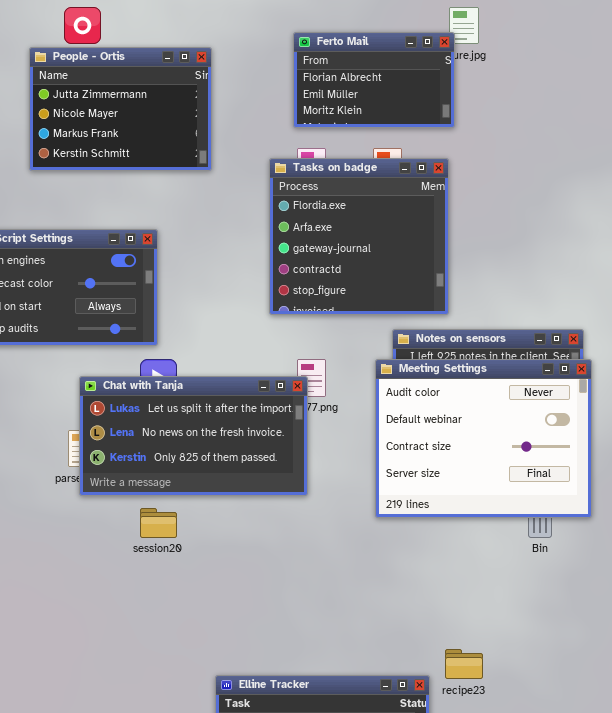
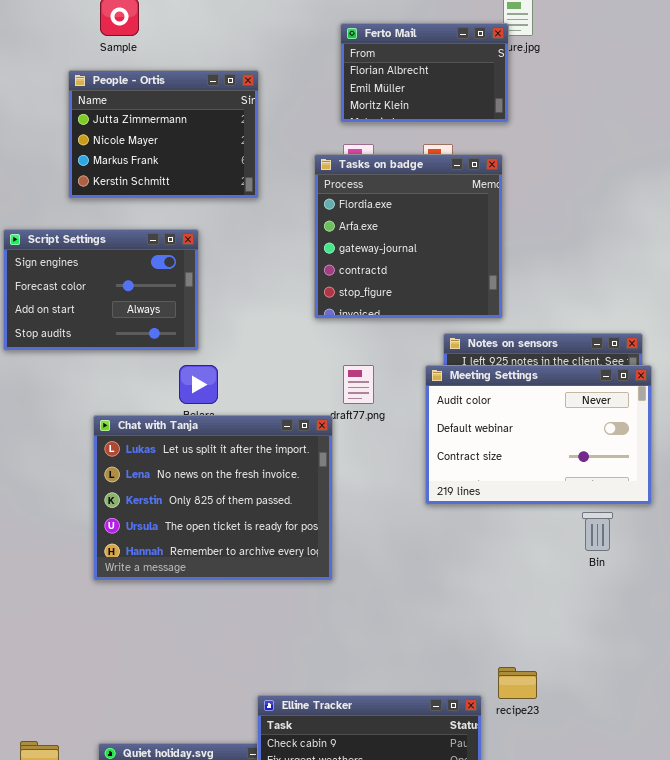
People - Ortis: [29,47,212,171] -> [68,70,259,199], moved
Meeting Settings: [375,359,592,518] -> [425,365,652,505], resized
Chat with Tanja: [79,376,308,496] -> [93,415,333,581], moved, resized

